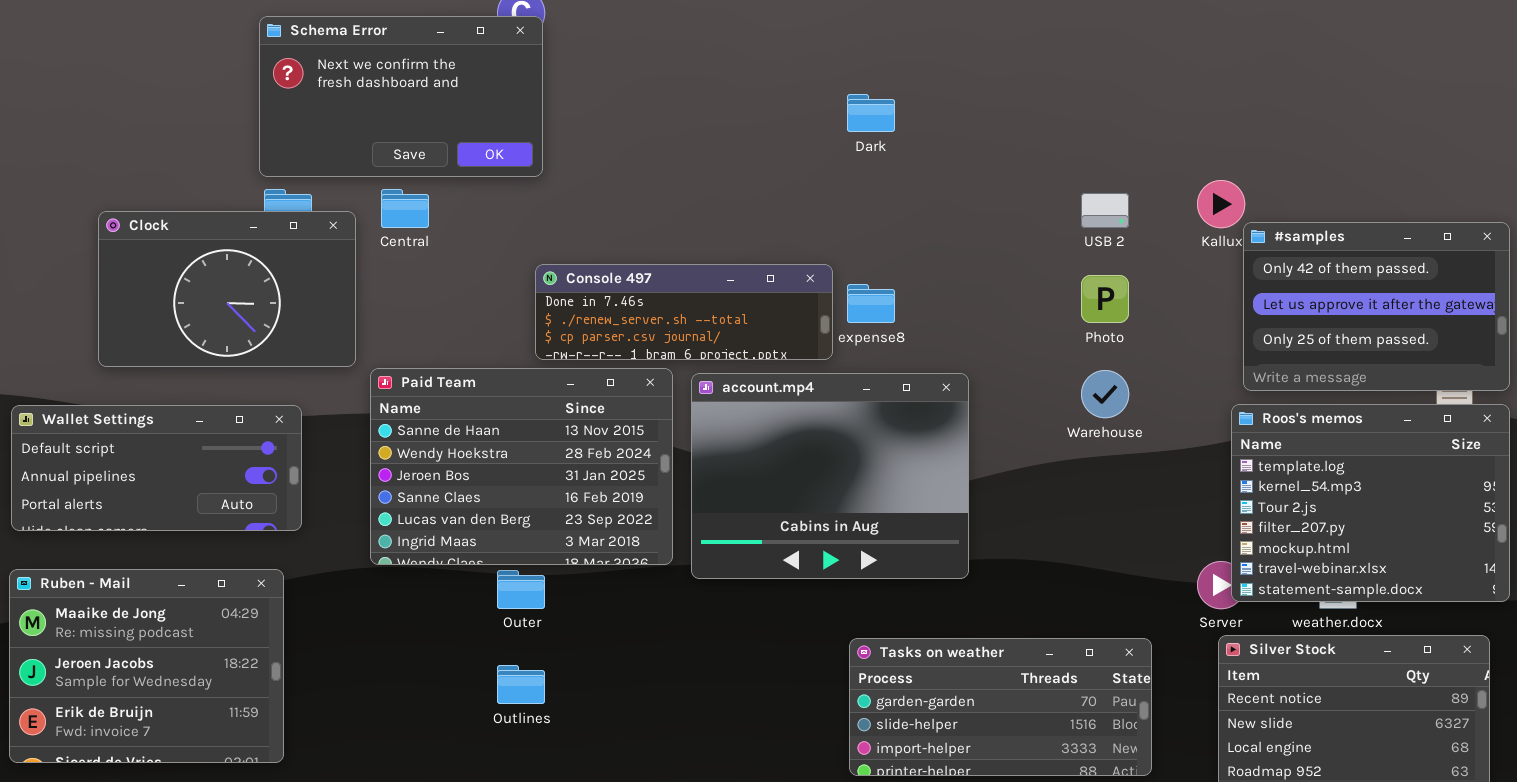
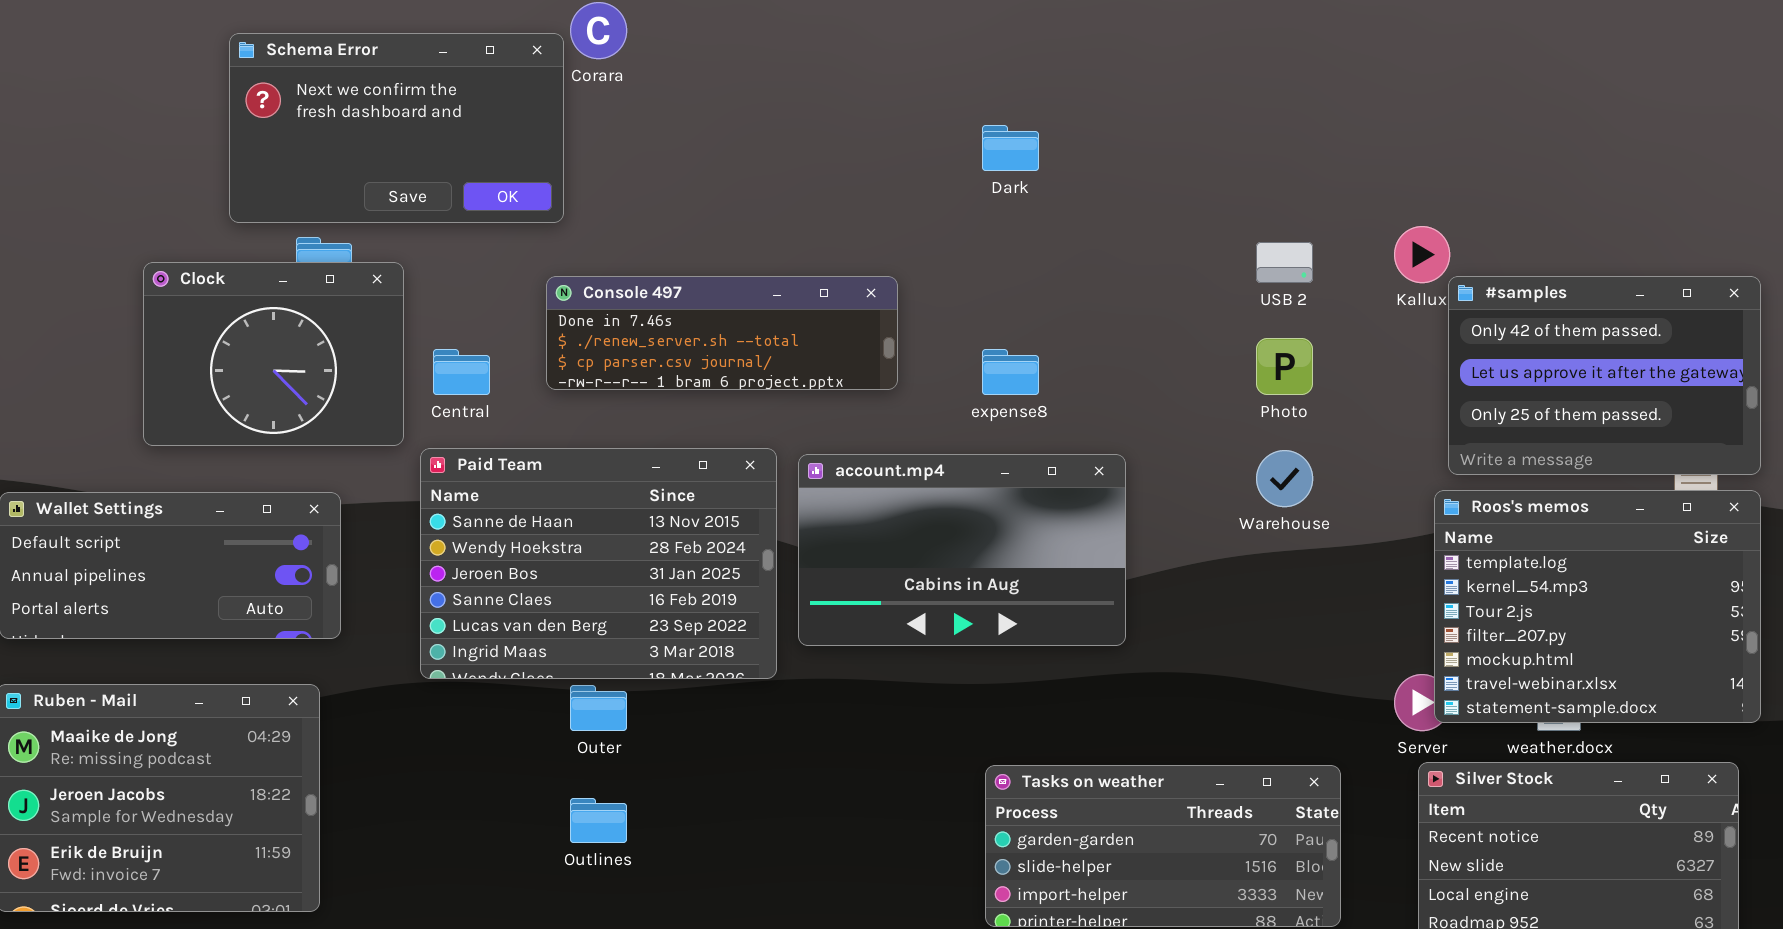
Schema Error: [259,16,543,177] -> [229,33,564,223], moved
Central: [381,189,429,228] -> [433,349,490,395], moved
Clock: [98,211,356,367] -> [143,262,404,446], resized
Console 497: [535,264,833,360] -> [546,276,898,390], moved
account.mp4: [691,373,969,579] -> [798,454,1126,646], resized

